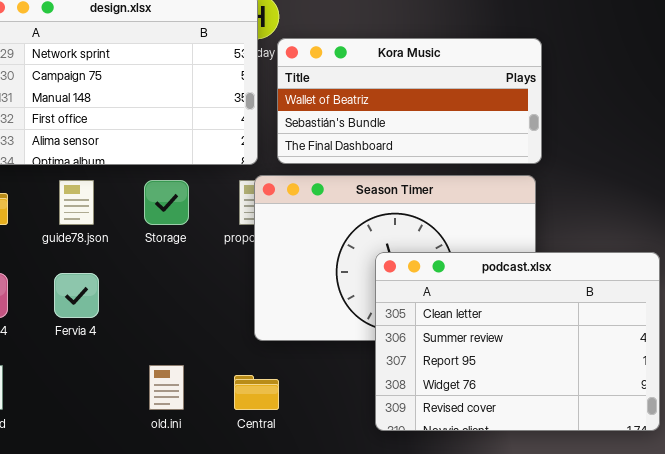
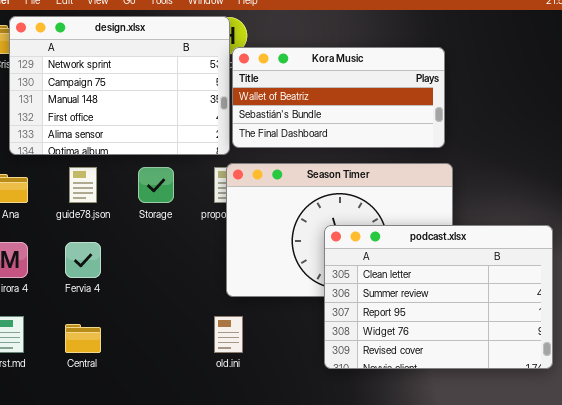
Kora Music: [277,38,542,164] -> [232,47,445,148], moved
old.ini: [149,365,184,410] -> [214,316,243,353], moved
Central: [234,375,279,410] -> [65,324,101,353], moved

